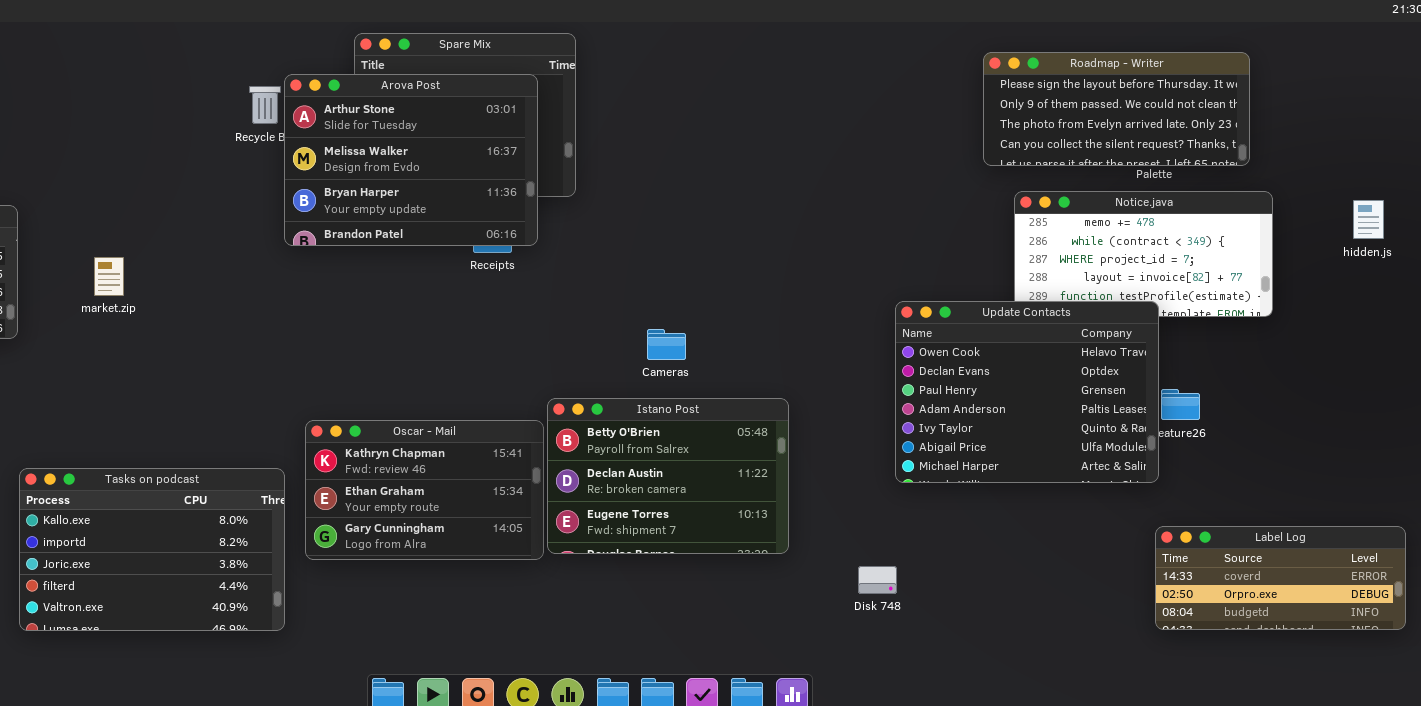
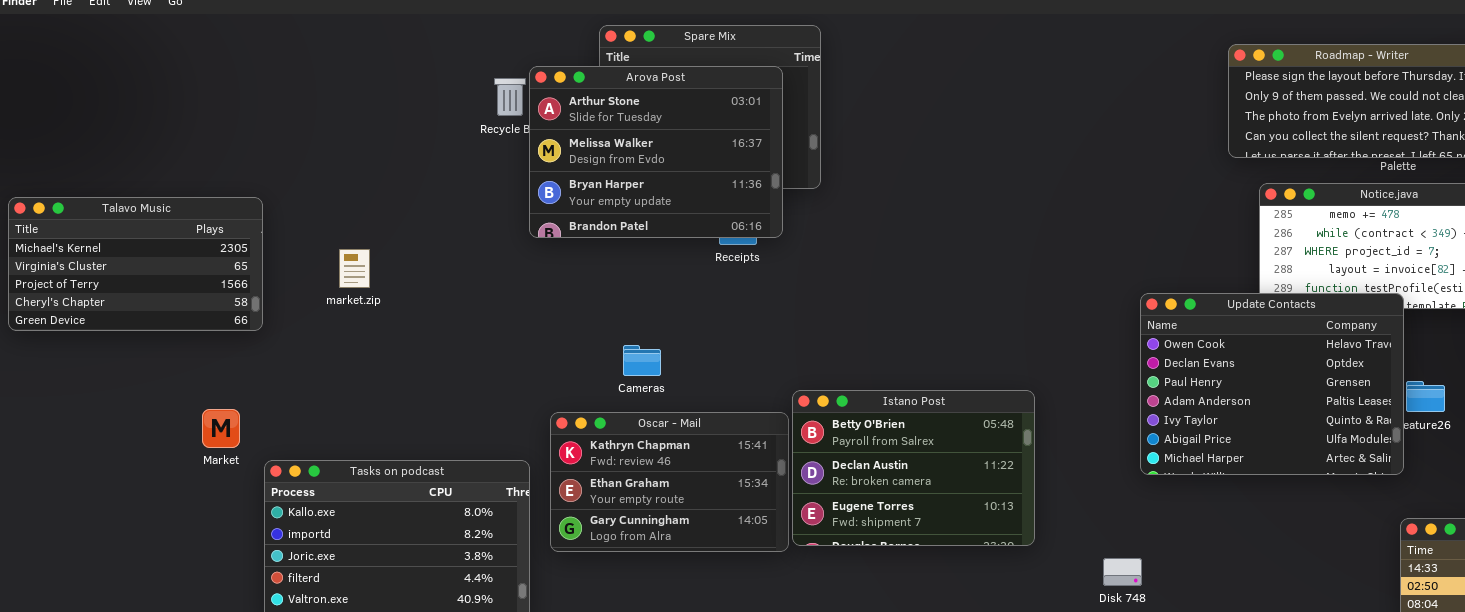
Cameras: [647,329,686,360] -> [623,345,661,376], moved

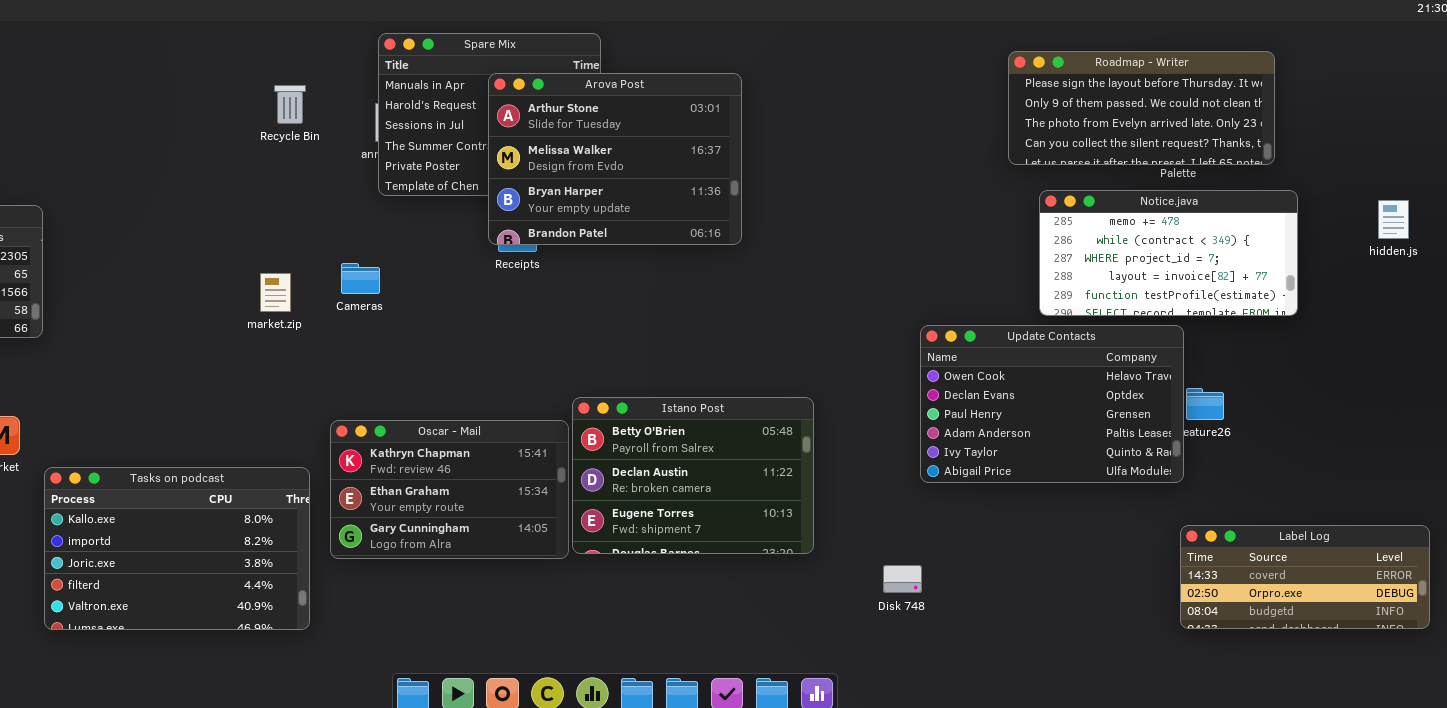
Arova Post: [529,66,783,238] -> [488,73,742,245], moved
market.zip: [339,249,370,288] -> [260,273,291,312], moved
Update Contacts: [1140,293,1404,475] -> [920,325,1184,483], resized
Cameras: [623,345,661,376] -> [341,263,380,294], moved

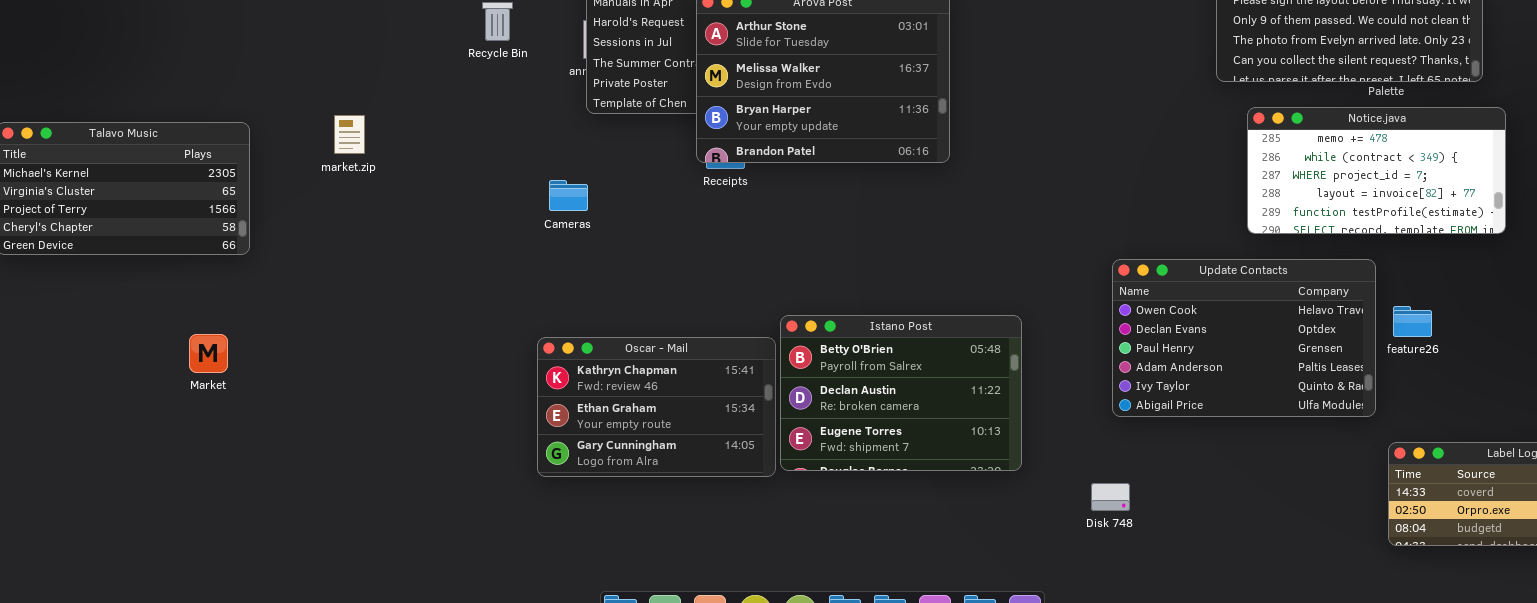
market.zip: [260,273,291,312] -> [334,115,365,154], moved
Update Contacts: [920,325,1184,483] -> [1112,259,1376,417], moved
Tasks on podcast: [44,467,310,630] -> none, closed

